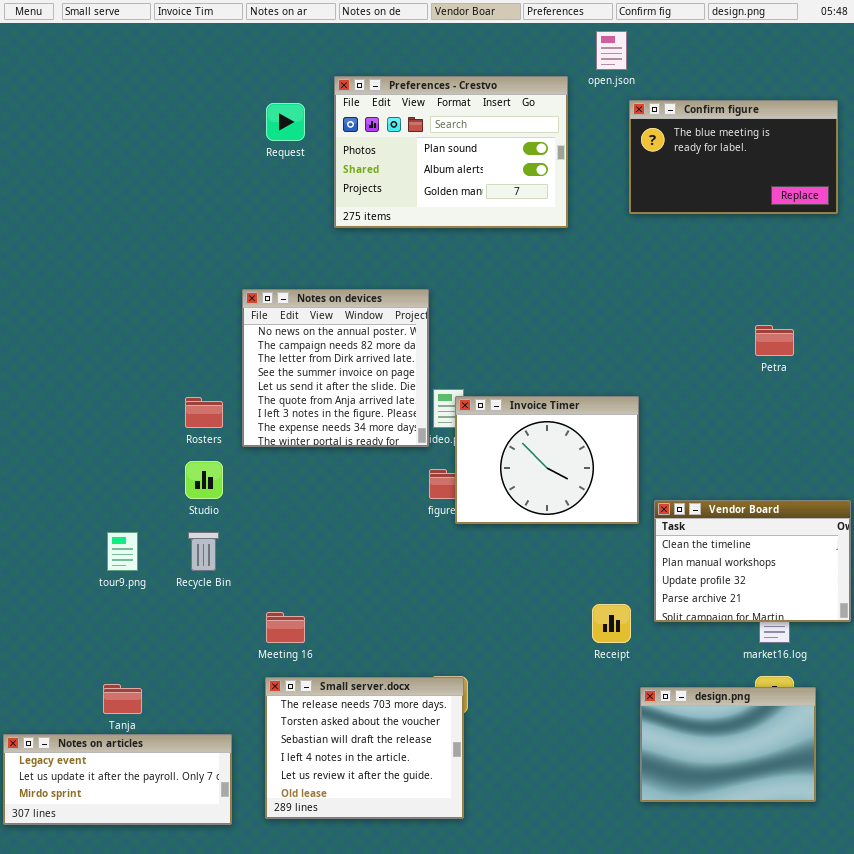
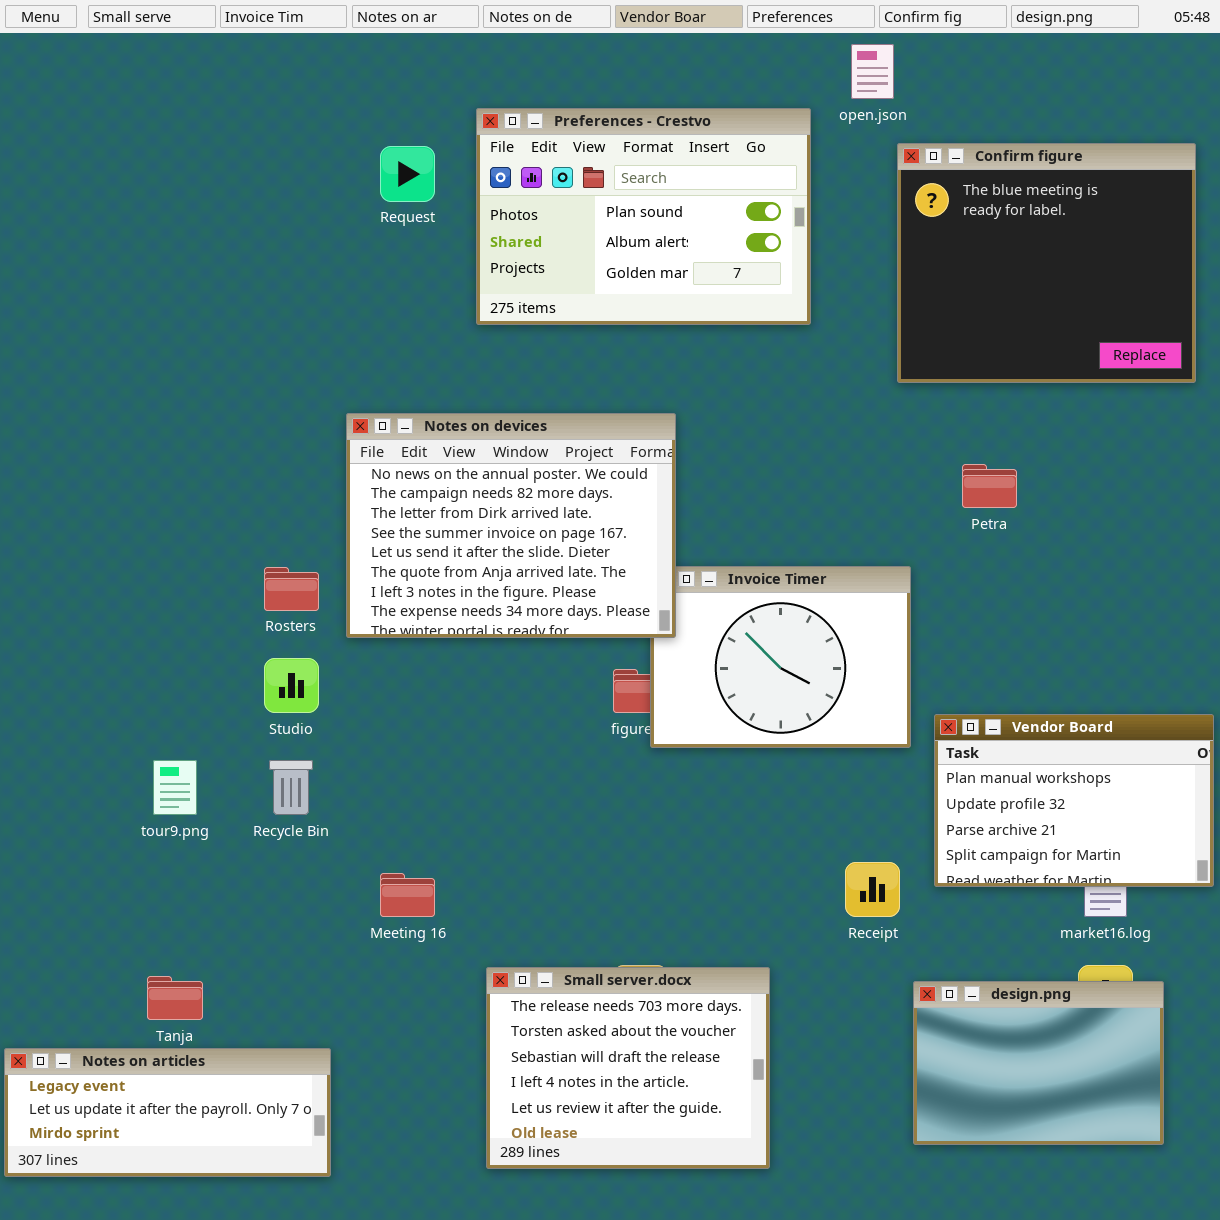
Confirm figure: [629,100,838,214] -> [897,143,1196,383], resized
Notes on devices: [242,289,429,447] -> [346,413,676,638], resized
Petra: [755,325,794,356] -> [962,464,1017,508], moved
Vendor Board: [654,500,851,622] -> [934,714,1214,887], scrolled down 1 row
Small server.docx: [265,677,464,819] -> [486,967,770,1169], moved

